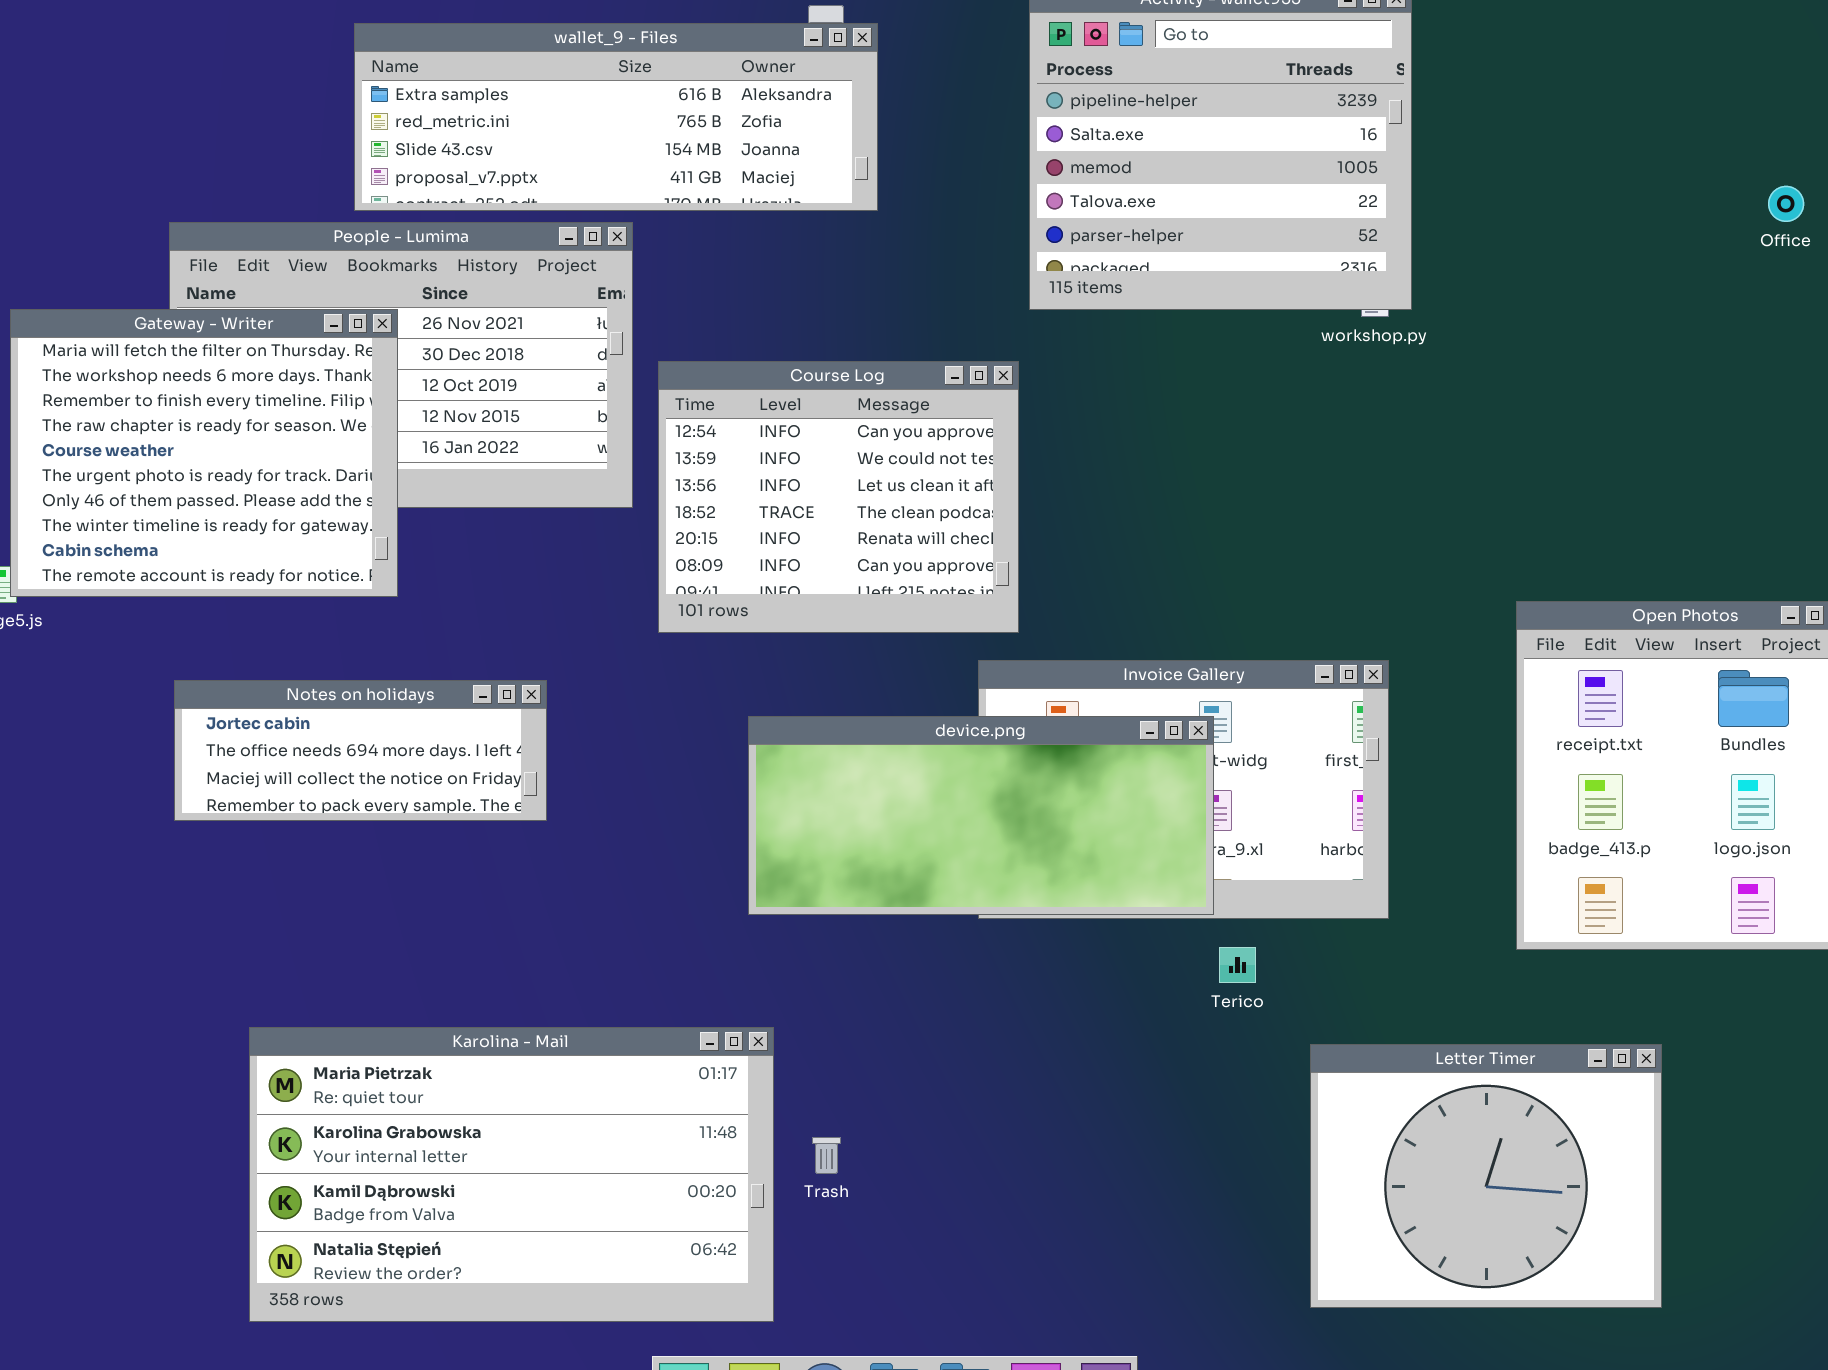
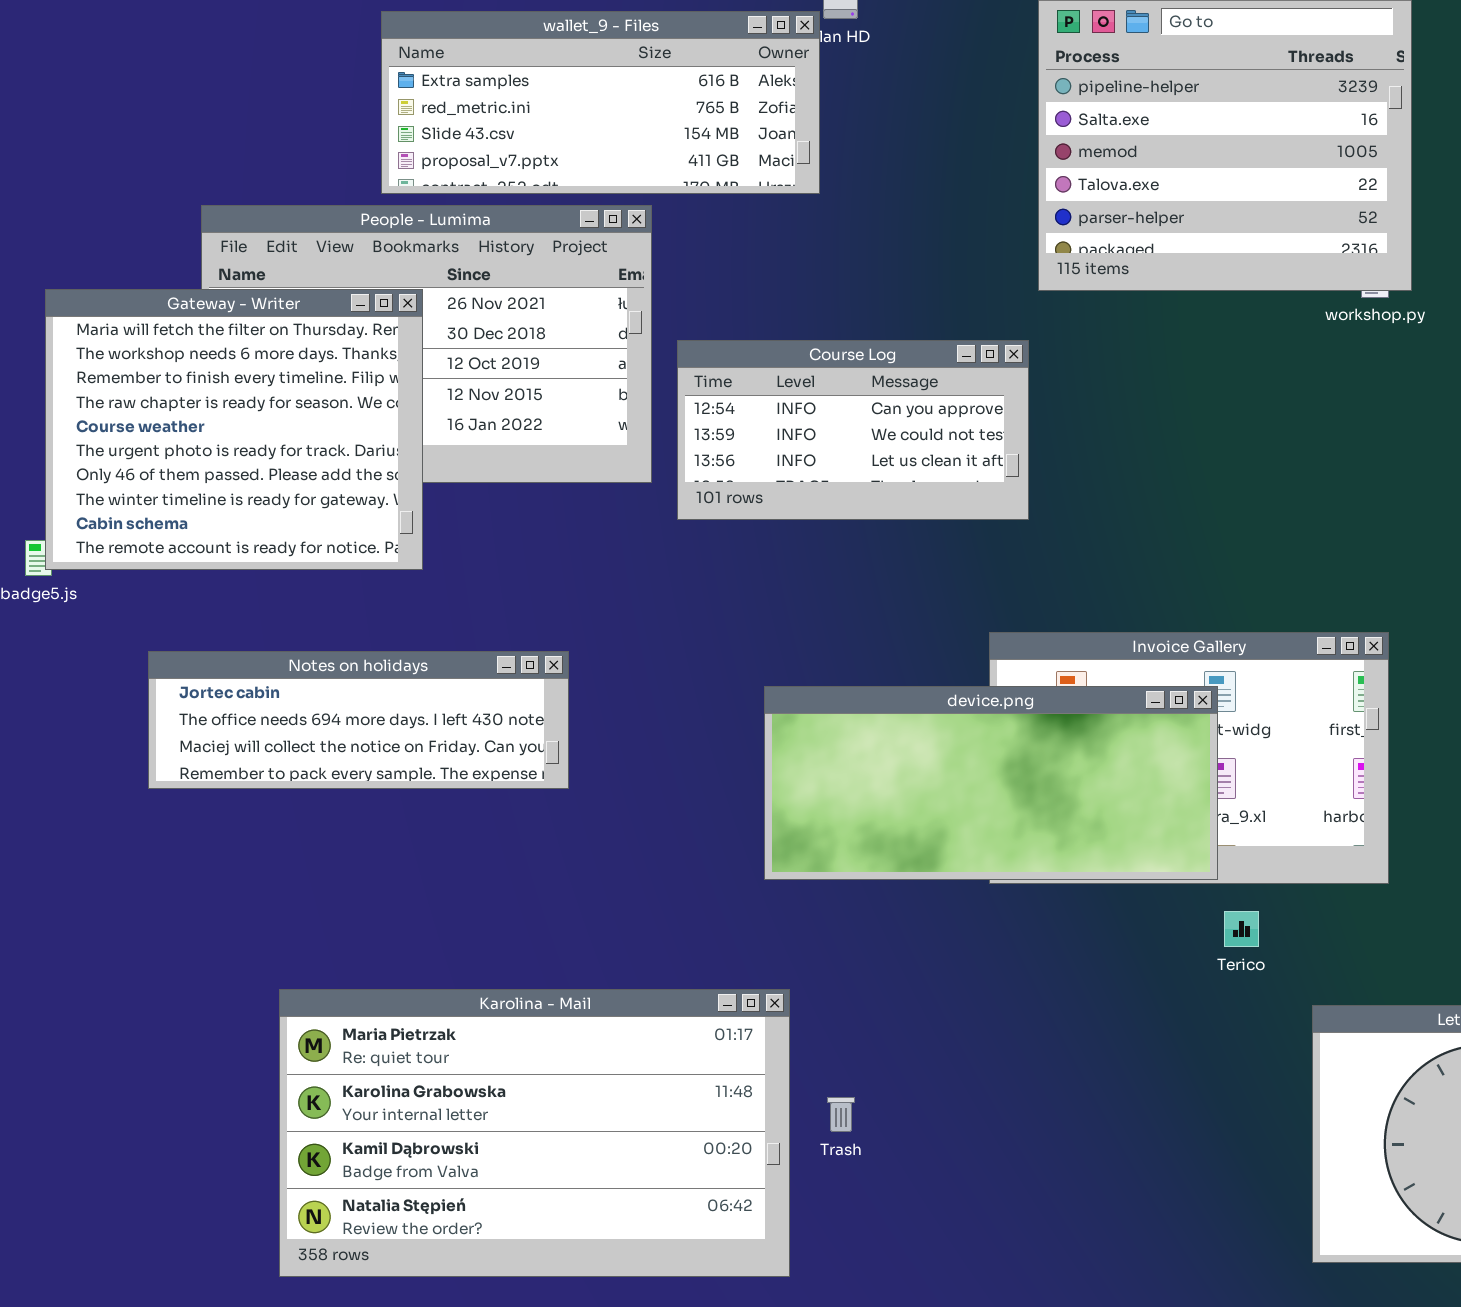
wallet_9 - Files: [354,23,878,211] -> [381,11,820,194], resized
Course Log: [658,361,1019,633] -> [677,340,1029,520], resized
Notes on holidays: [174,680,547,821] -> [148,651,569,789], resized

